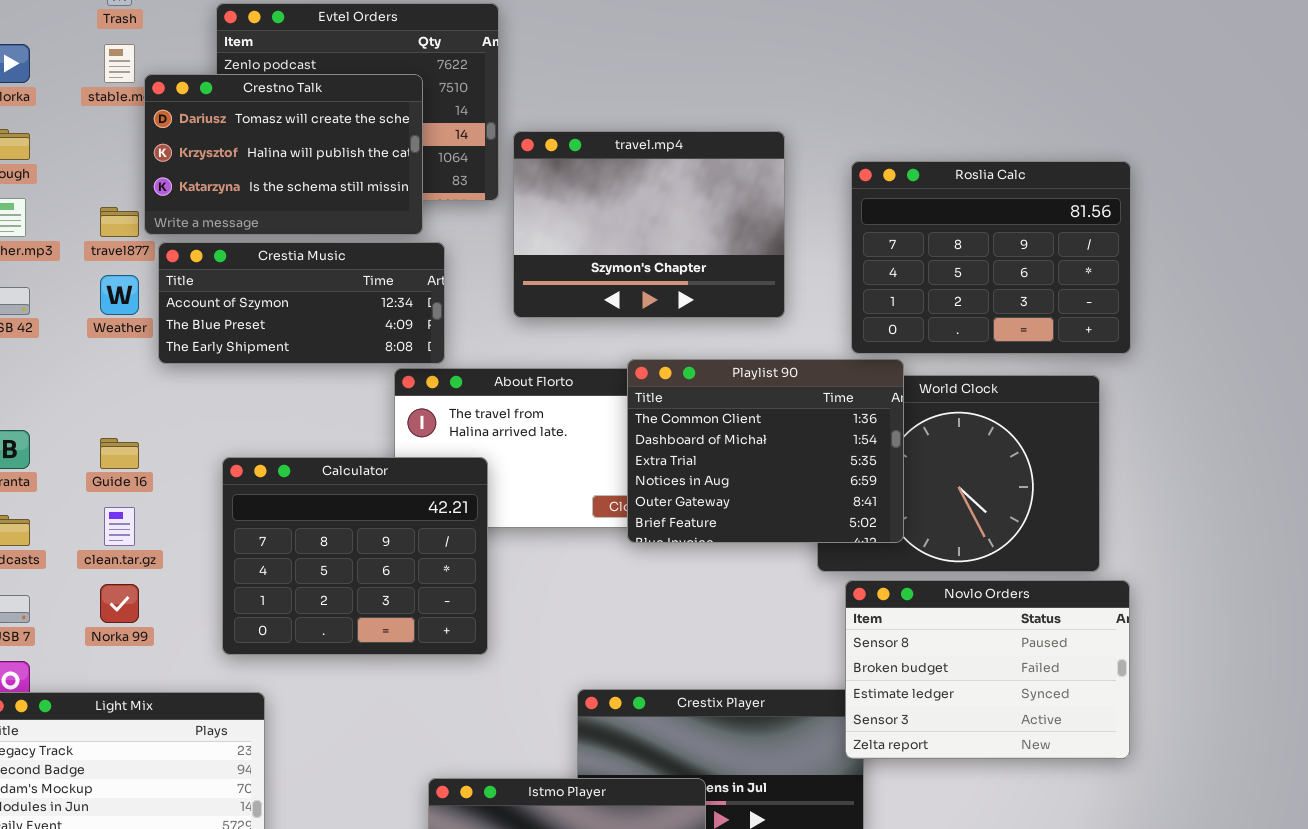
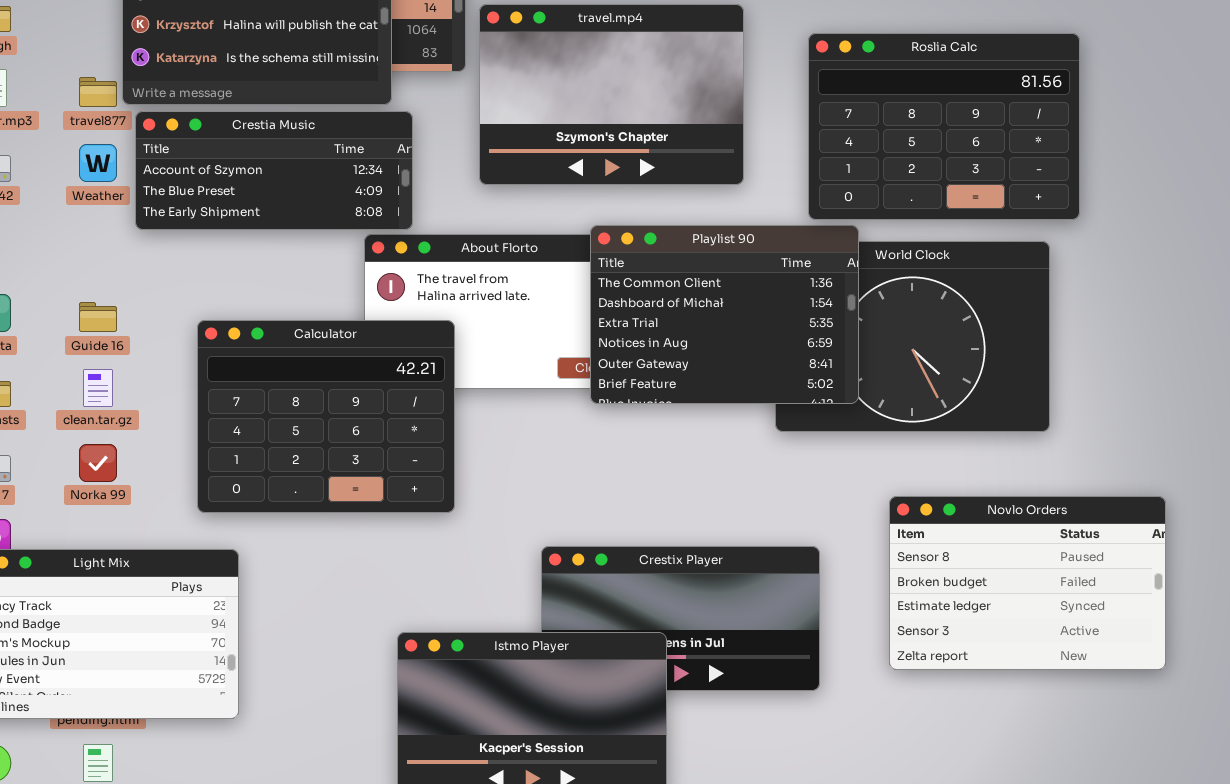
Novlo Orders: [845,580,1130,759] -> [889,496,1166,670], moved

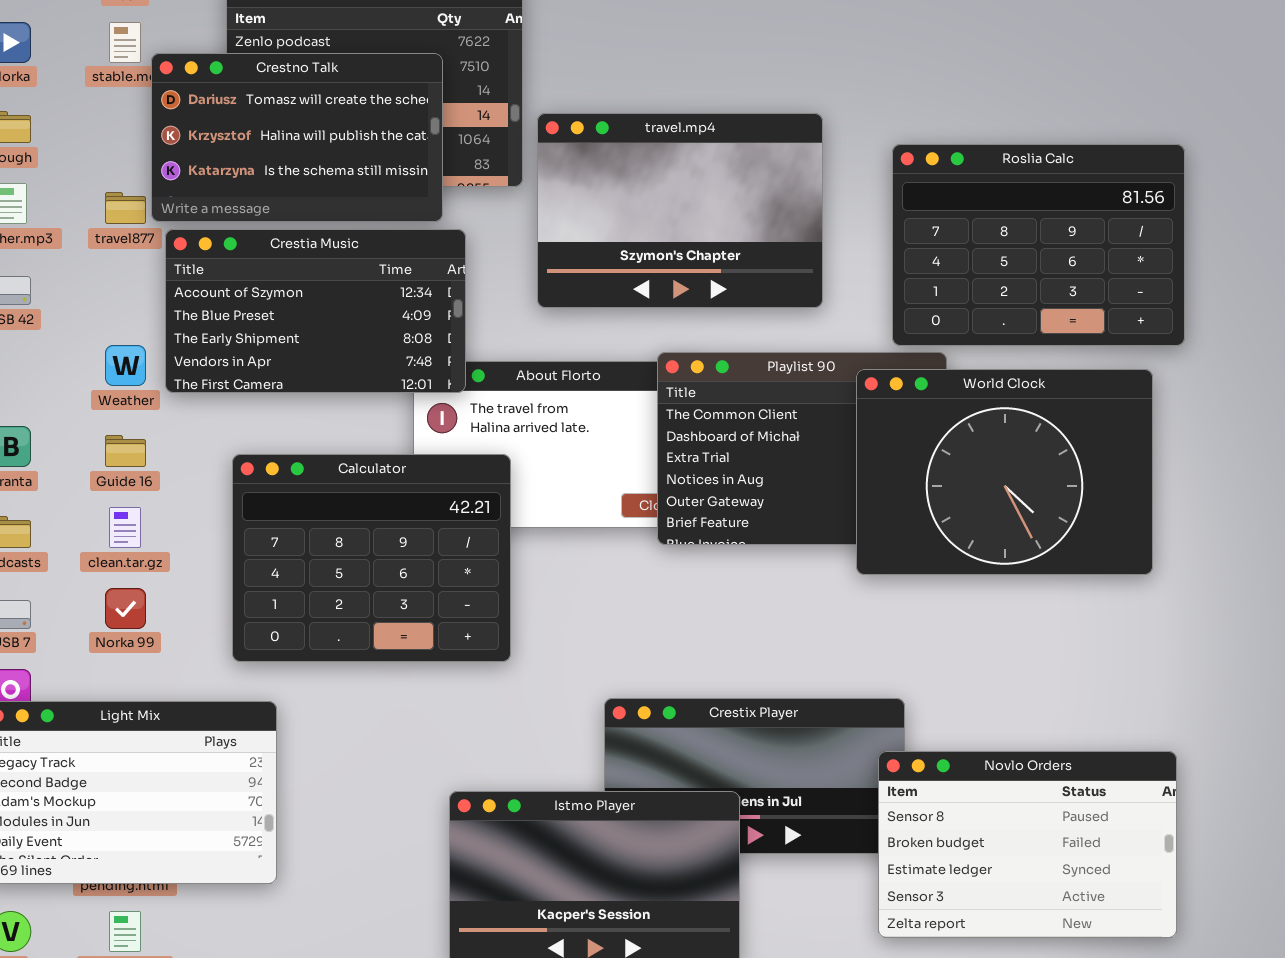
Crestia Music: [135,111,413,230] -> [165,229,466,393], resized
Weather: [79,144,117,182] -> [105,345,146,386], moved
World Clock: [775,241,1050,432] -> [856,369,1153,575], raised
Novlo Orders: [889,496,1166,670] -> [878,751,1177,938], moved

